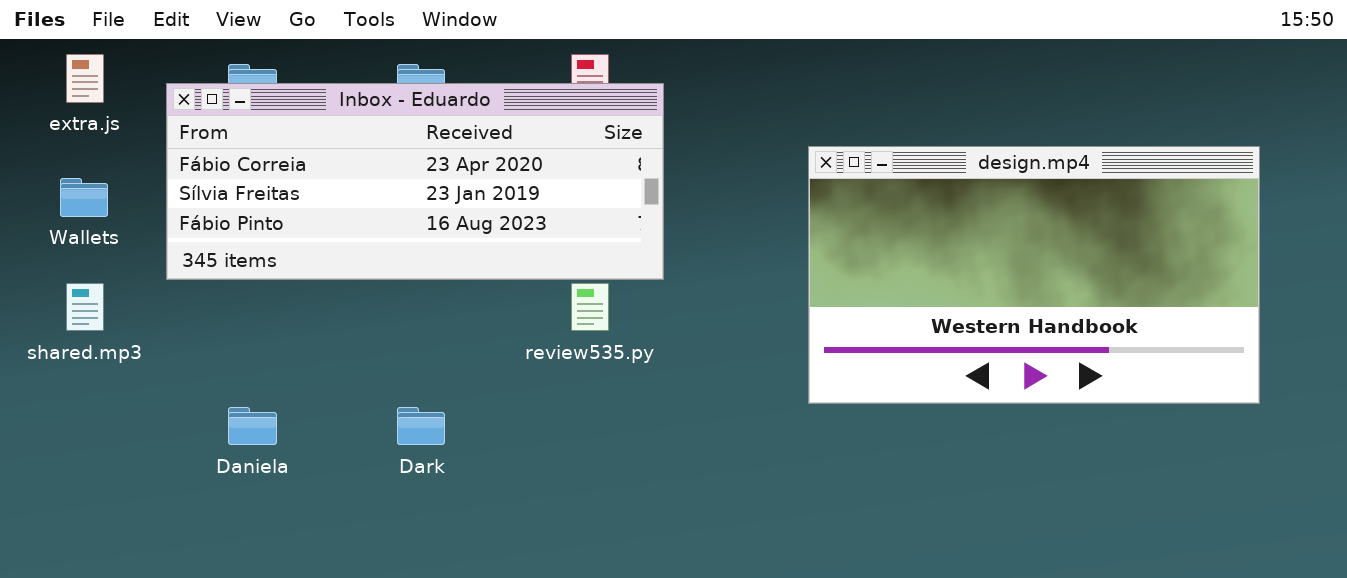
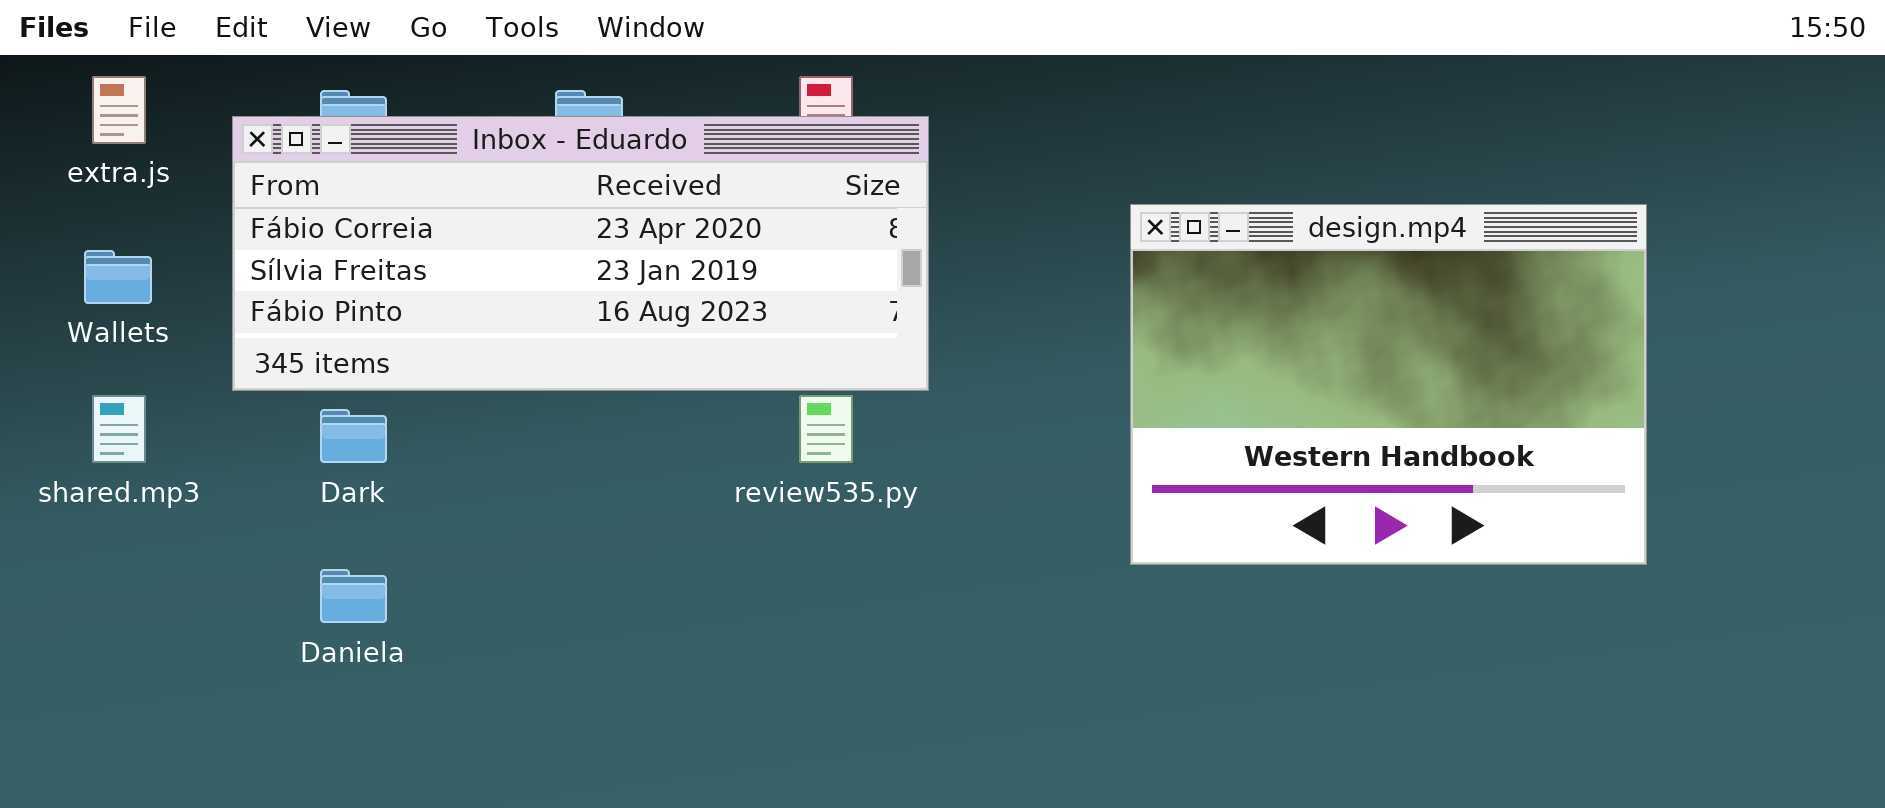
design.mp4: [808,146,1260,404] -> [1130,204,1647,565], resized
Dark: [397,407,445,445] -> [320,409,387,463], moved

